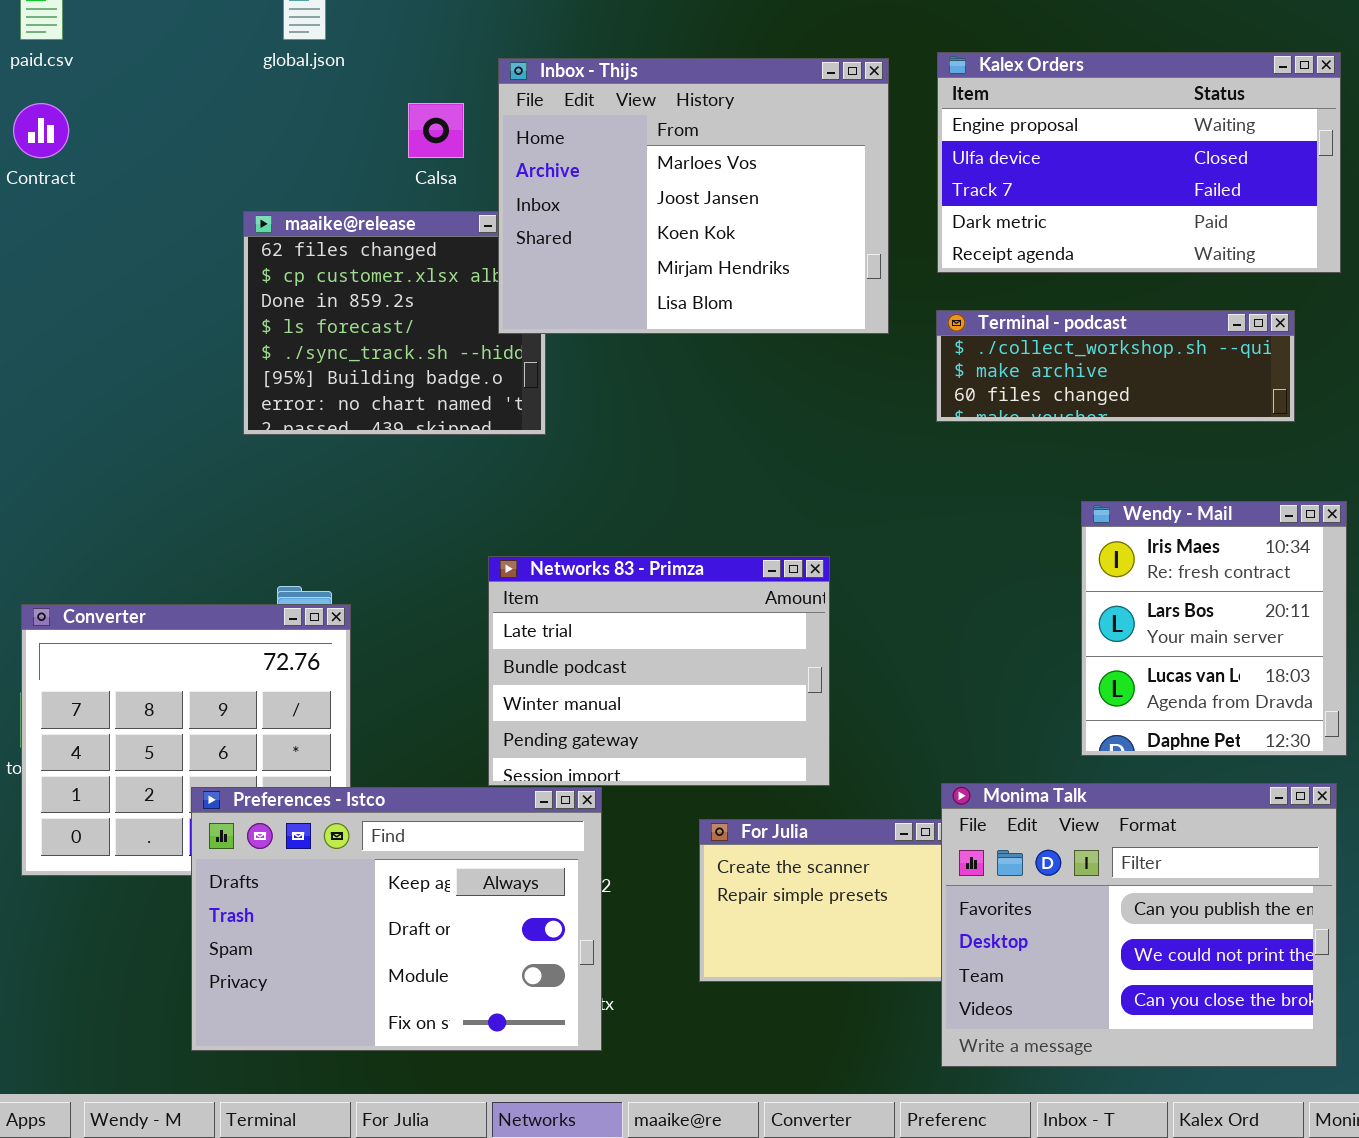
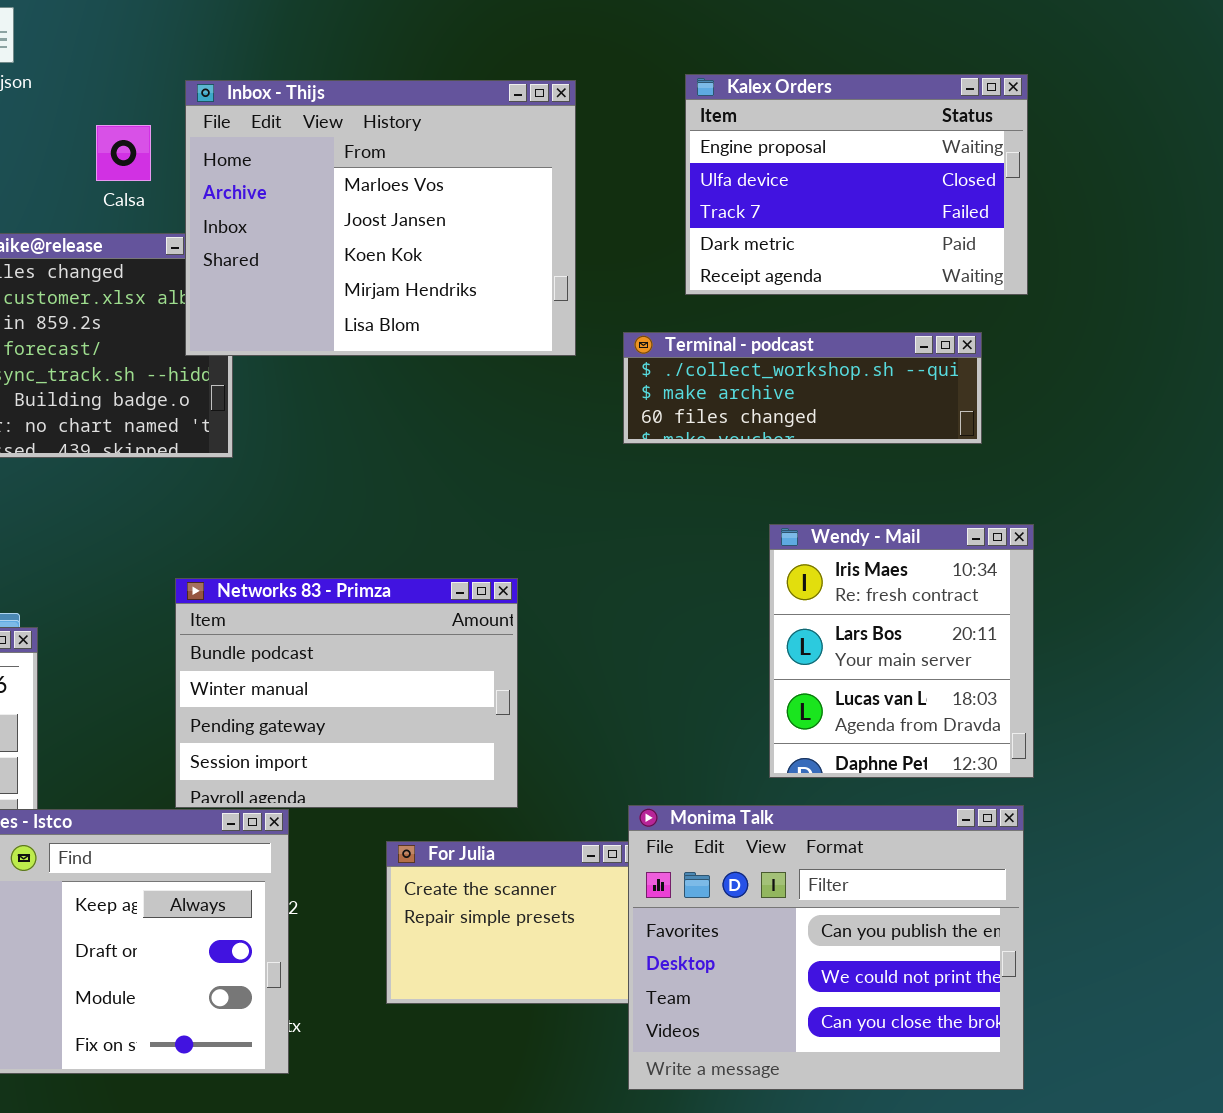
Kalex Orders: [937,52,1341,273] -> [685,74,1028,295], resized
Networks 83 - Primza: [488,556,830,786] -> [175,578,518,808], scrolled down 1 row

